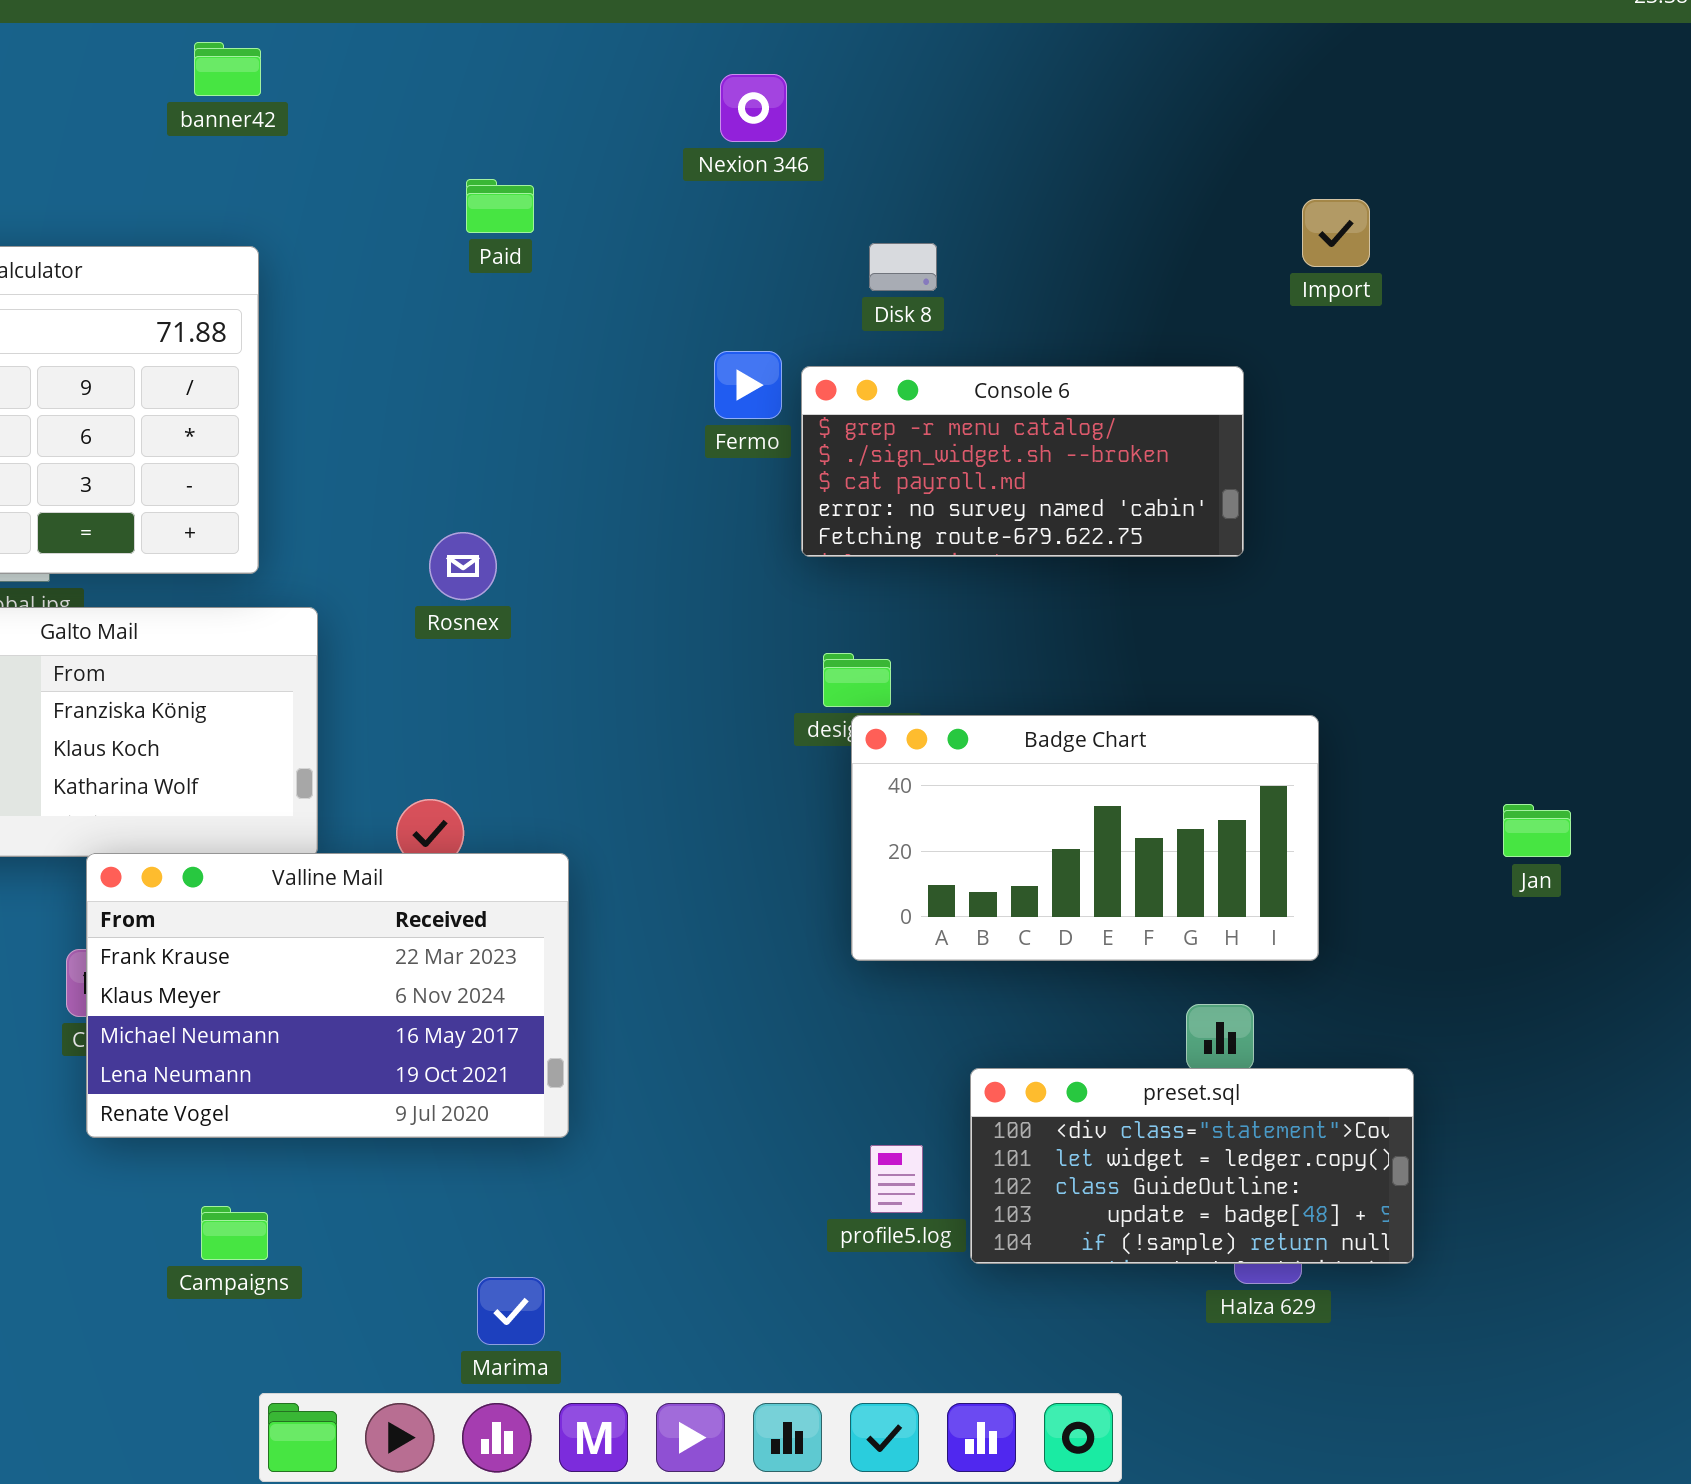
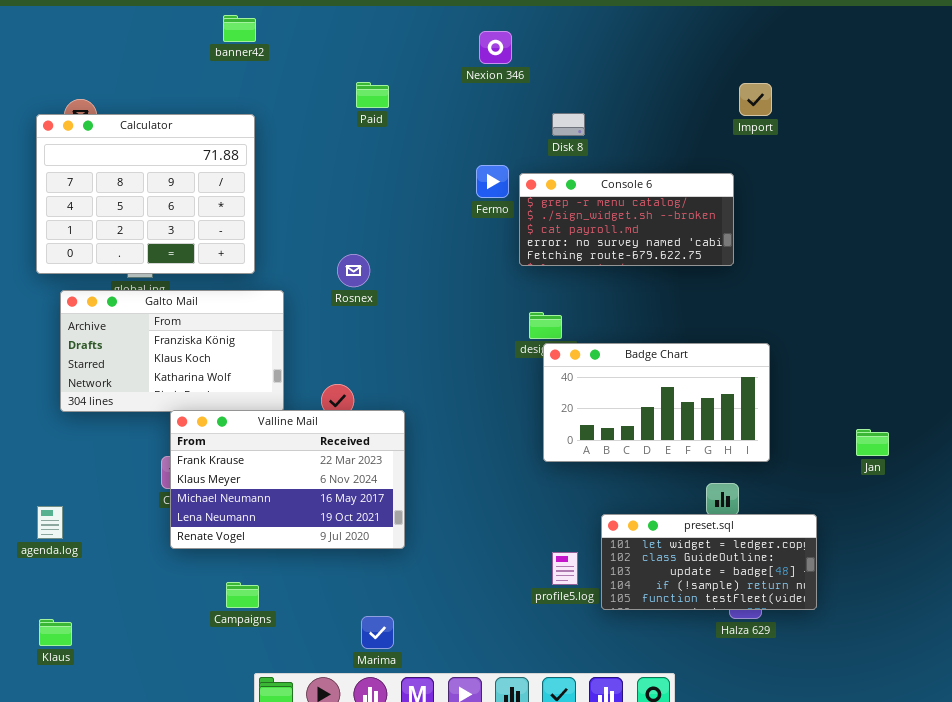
Import: [1302,199,1370,267] -> [739,83,772,116], moved
Jan: [1503,804,1571,857] -> [856,429,889,456], moved
preset.sql: [970,1068,1414,1264] -> [601,514,817,610], scrolled down 1 row

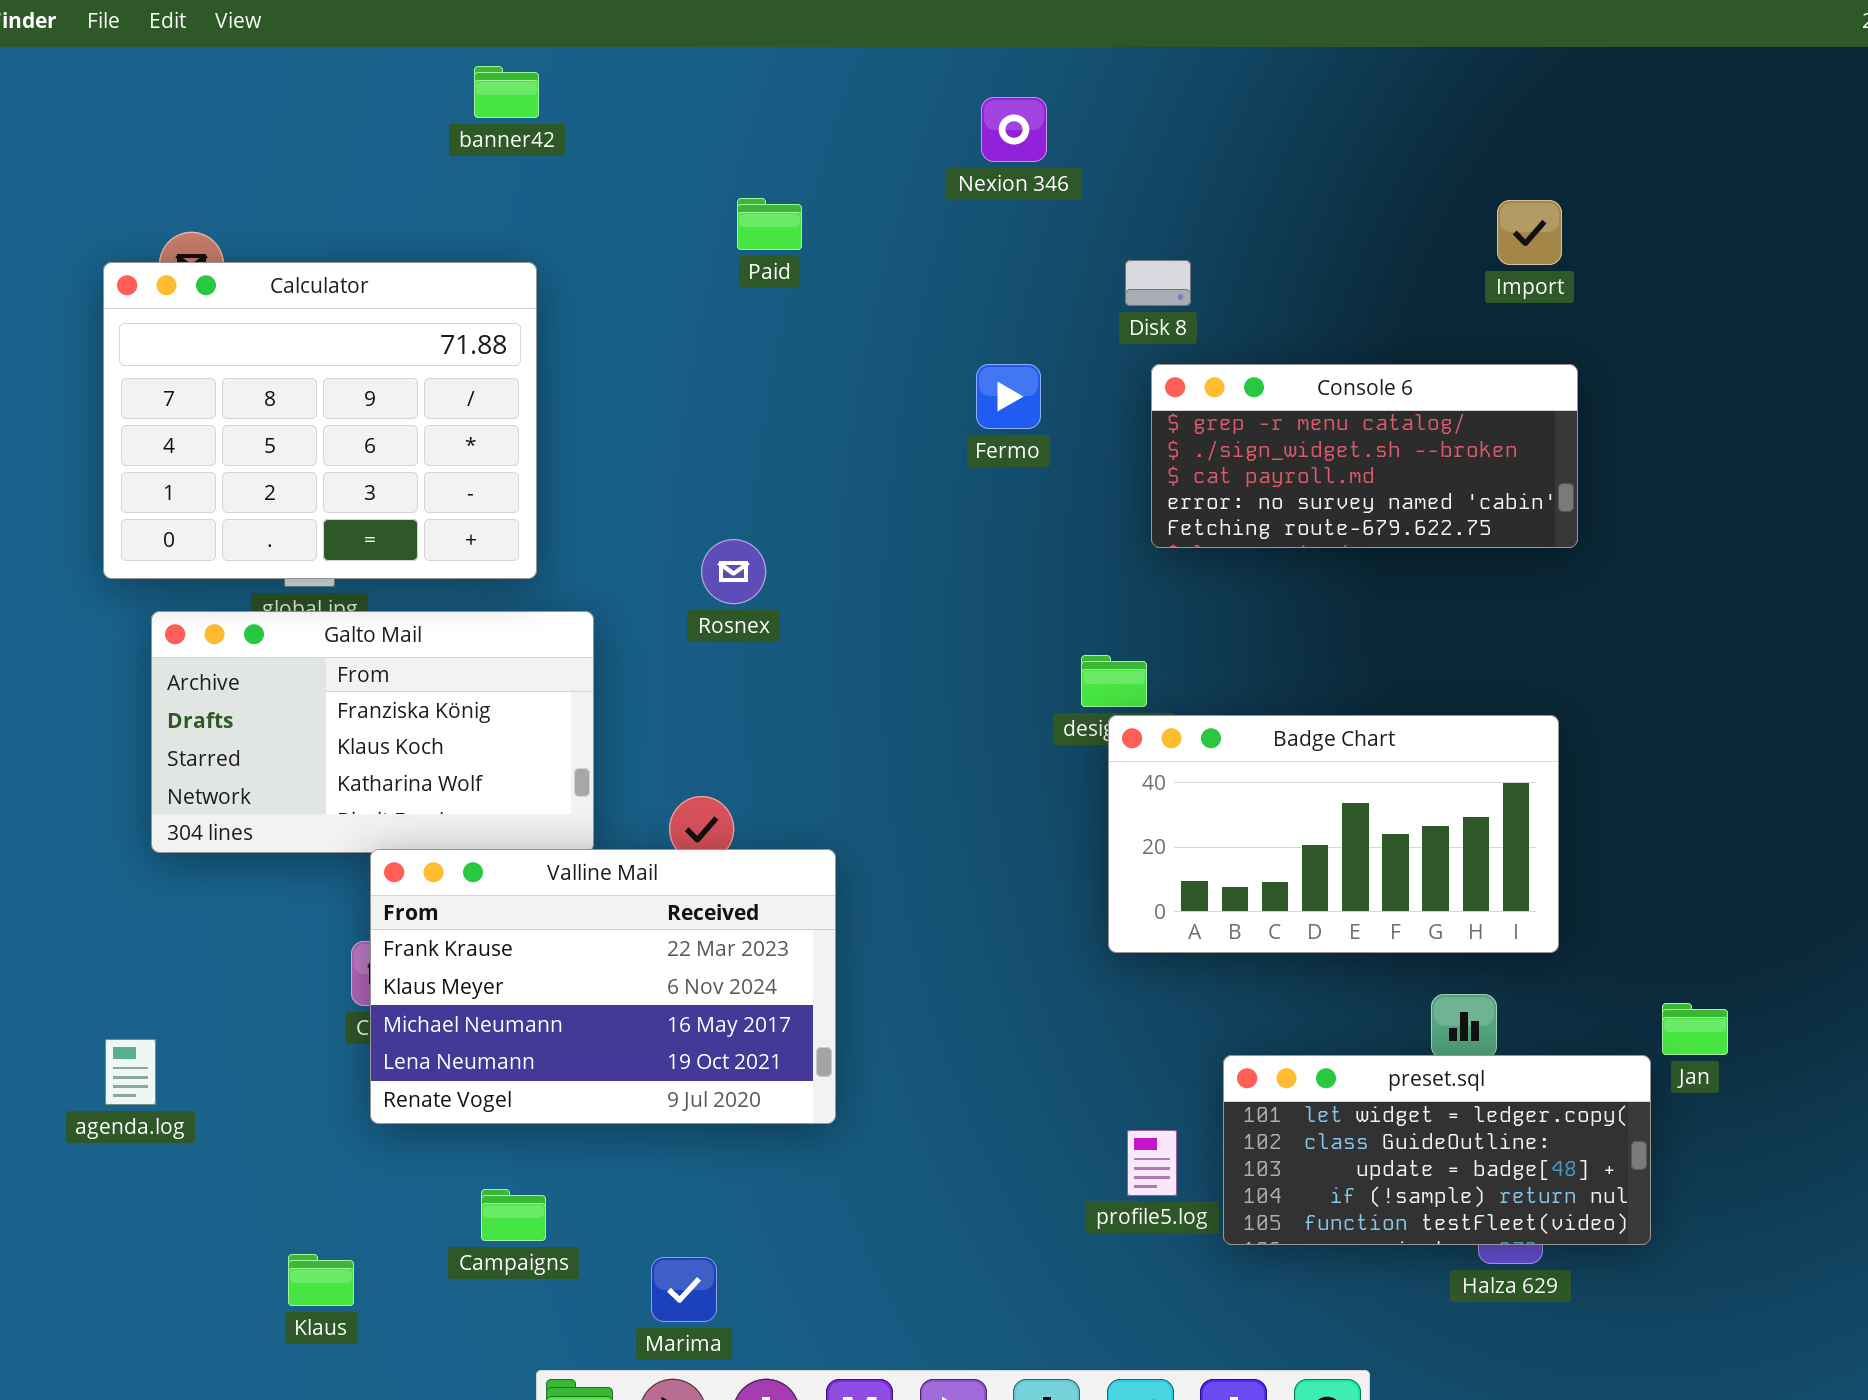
Console 6: [519,173,734,266] -> [1151,364,1578,548], moved
Jan: [856,429,889,456] -> [1662,1003,1728,1055], moved
Marima: [361,616,394,649] -> [651,1257,717,1322], moved
Klaus: [39,619,72,646] -> [288,1254,354,1306], moved

